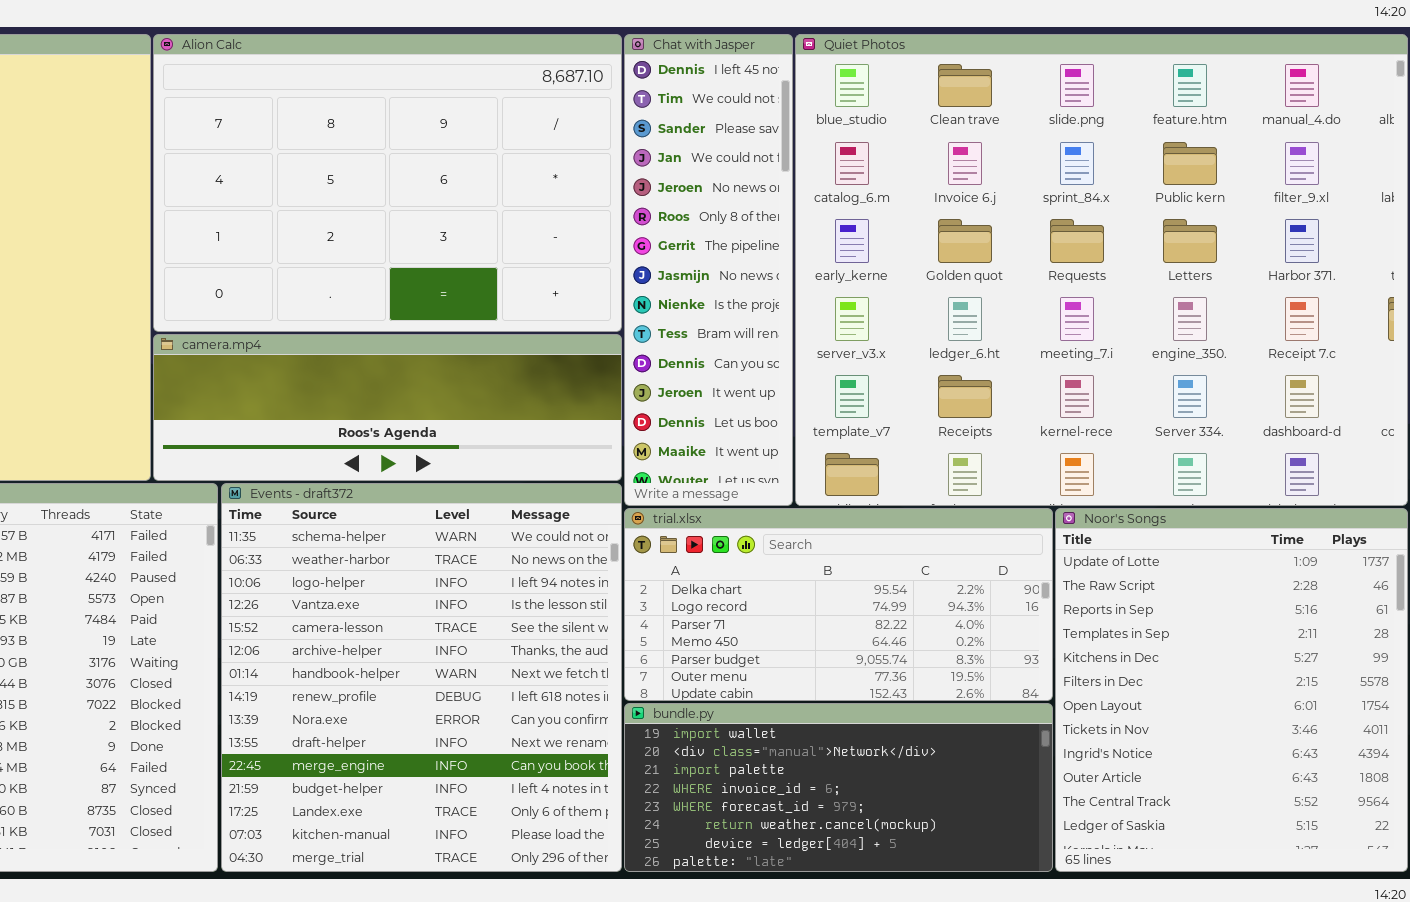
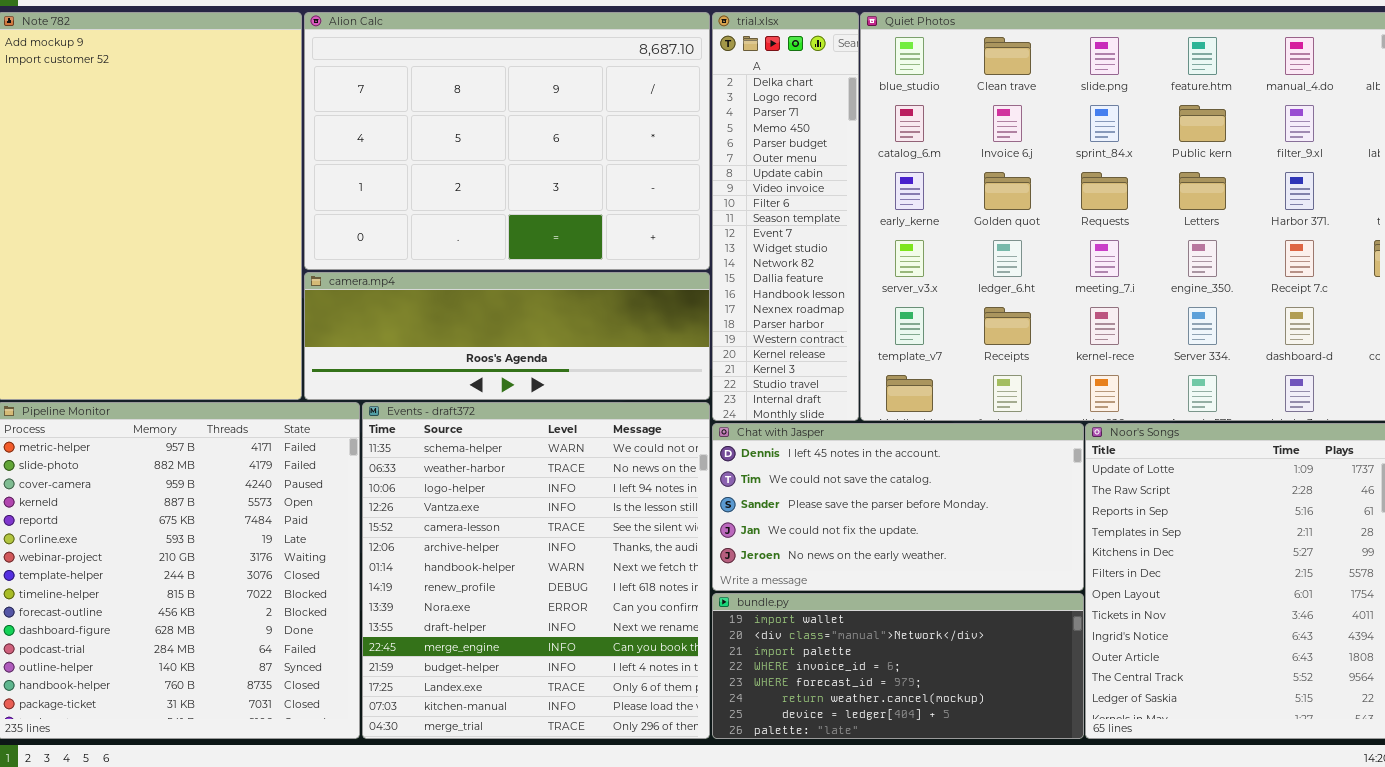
Chat with Jasper: [624,34,793,506] -> [712,423,1084,591], moved, resized
trial.xlsx: [624,508,1053,701] -> [712,12,859,421], moved, resized

